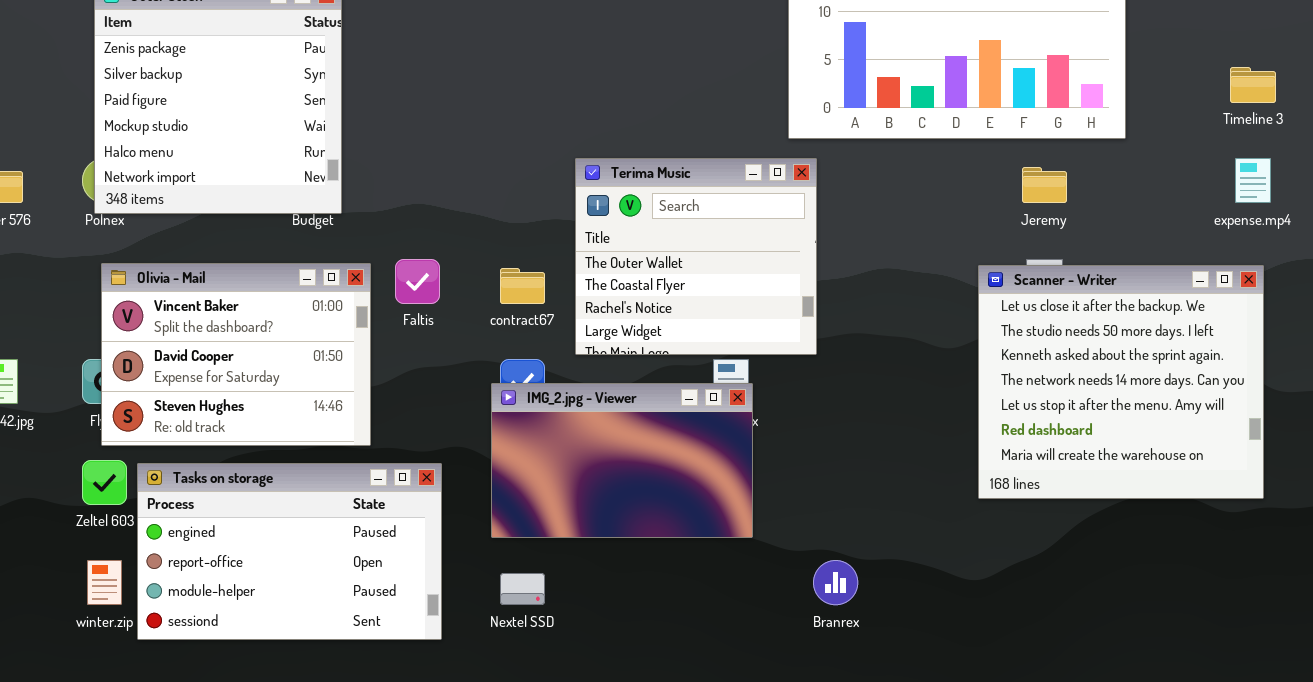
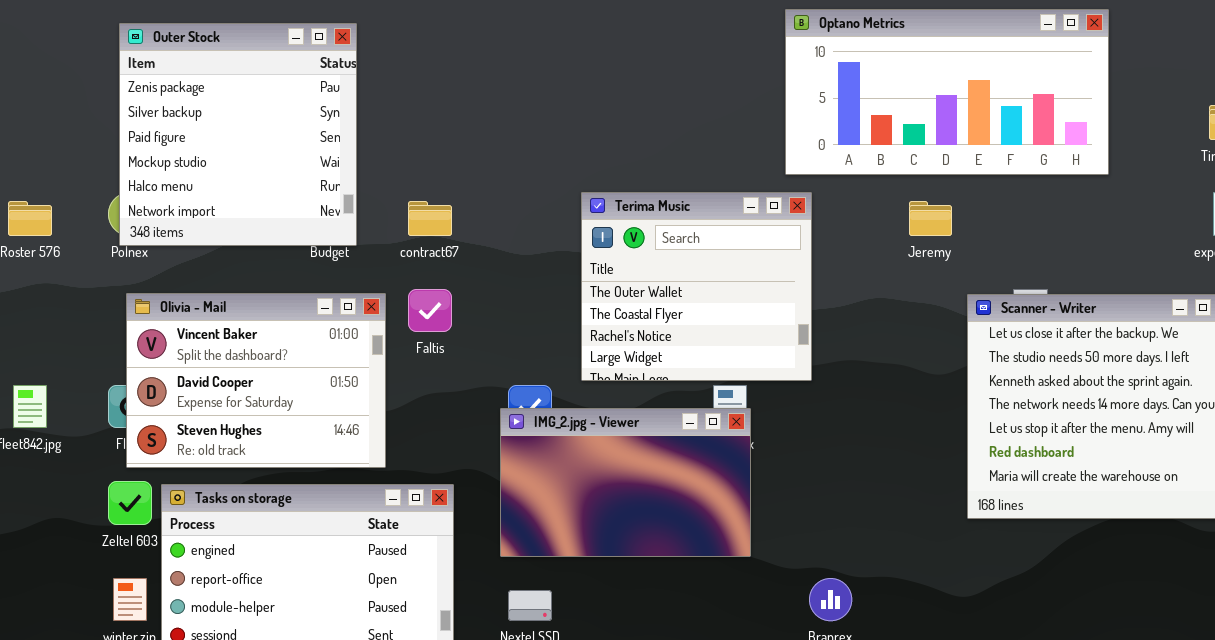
Jeremy: [1022,167,1067,203] -> [909,201,952,236], moved
contract67: [500,268,545,304] -> [408,201,452,236], moved

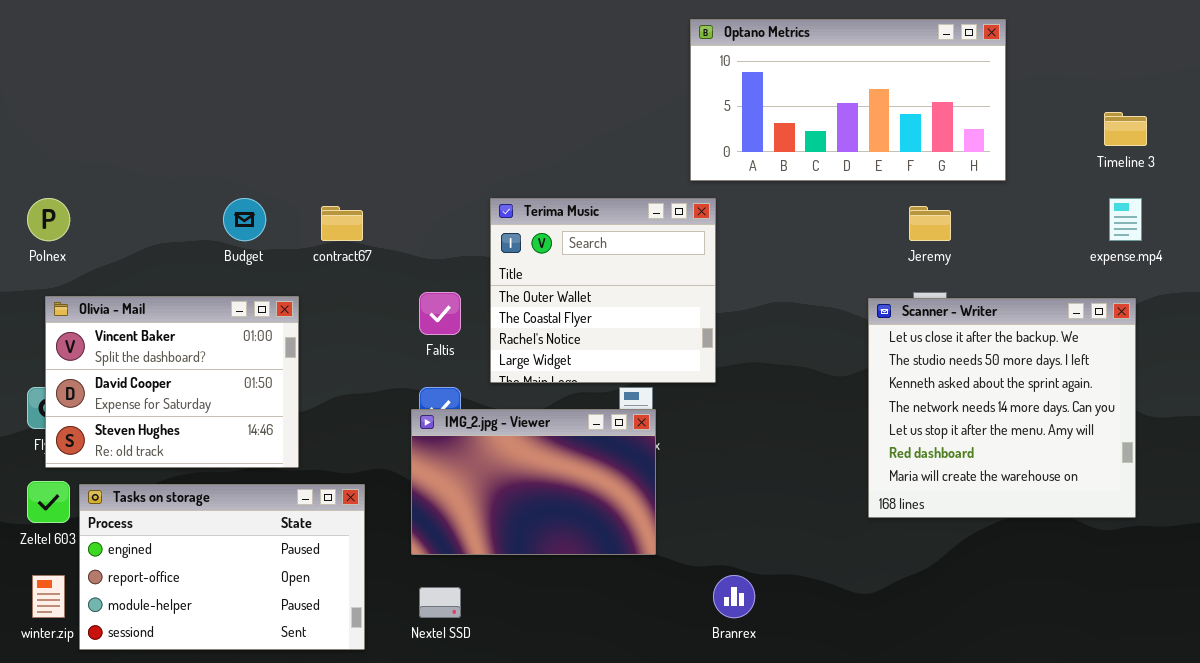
Outer Stock: [119,23,357,246] -> none, closed
Jeremy: [909,201,952,236] -> [909,206,951,241], moved
Faltis: [408,289,452,332] -> [419,292,461,335], moved

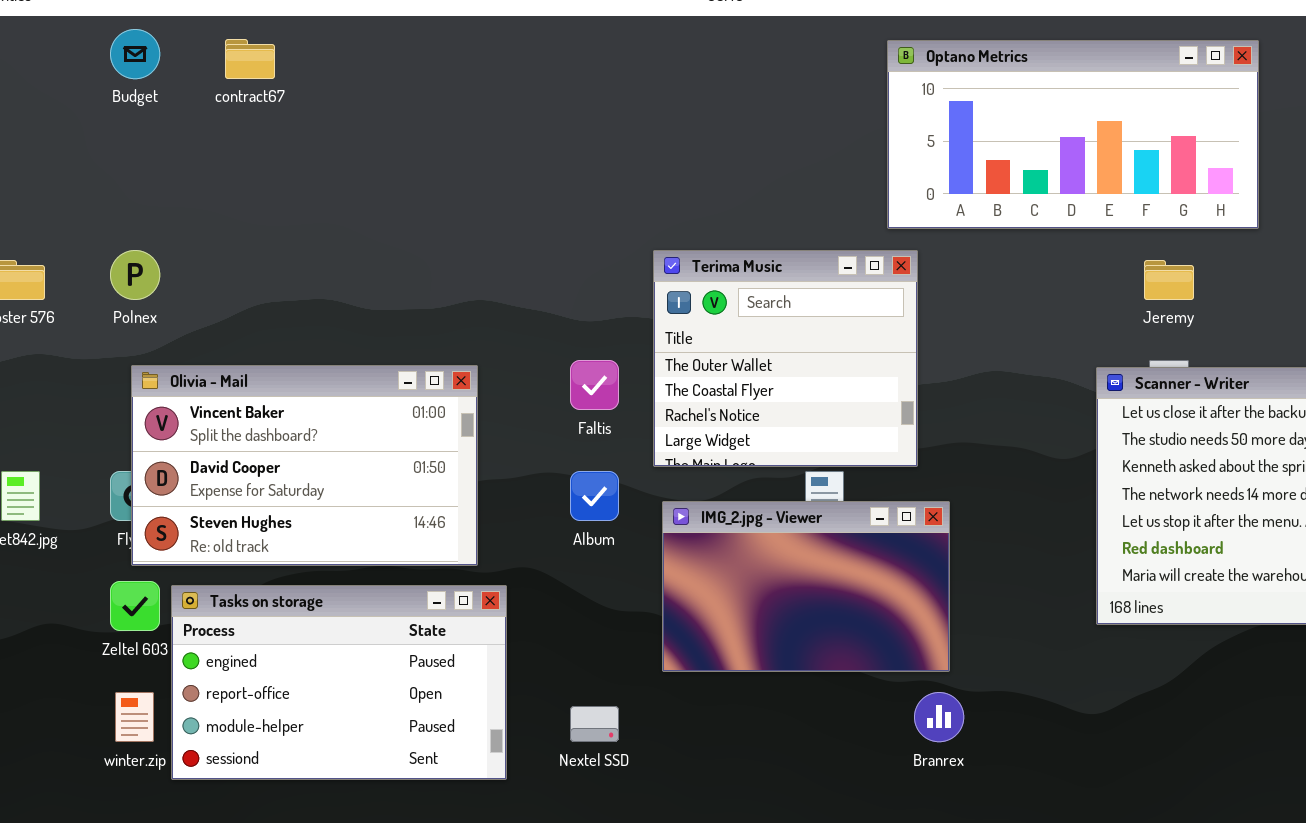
Budget: [223,198,266,241] -> [110,29,160,79], moved
contract67: [321,206,363,241] -> [225,39,275,79], moved
Olivia - Mail: [45,296,299,468] -> [131,365,478,566], resized
IMG_2.jpg - Viewer: [411,409,656,555] -> [662,501,950,672], moved

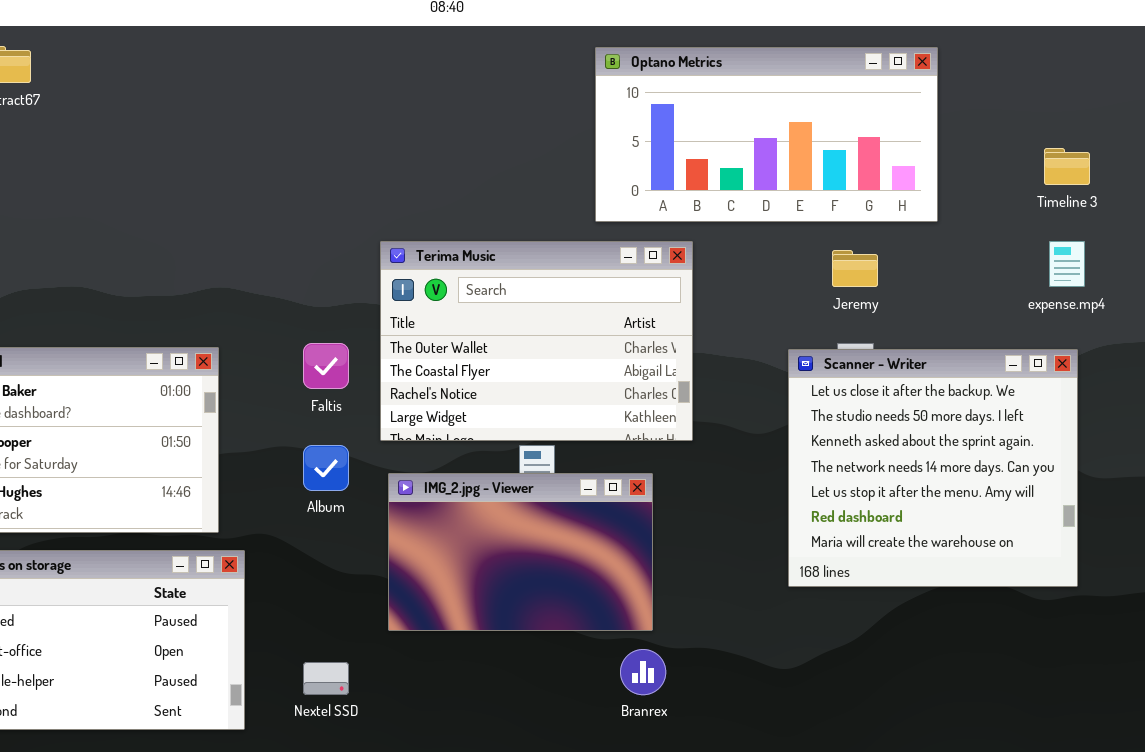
Terima Music: [653,250,918,467] -> [380,241,693,441], resized

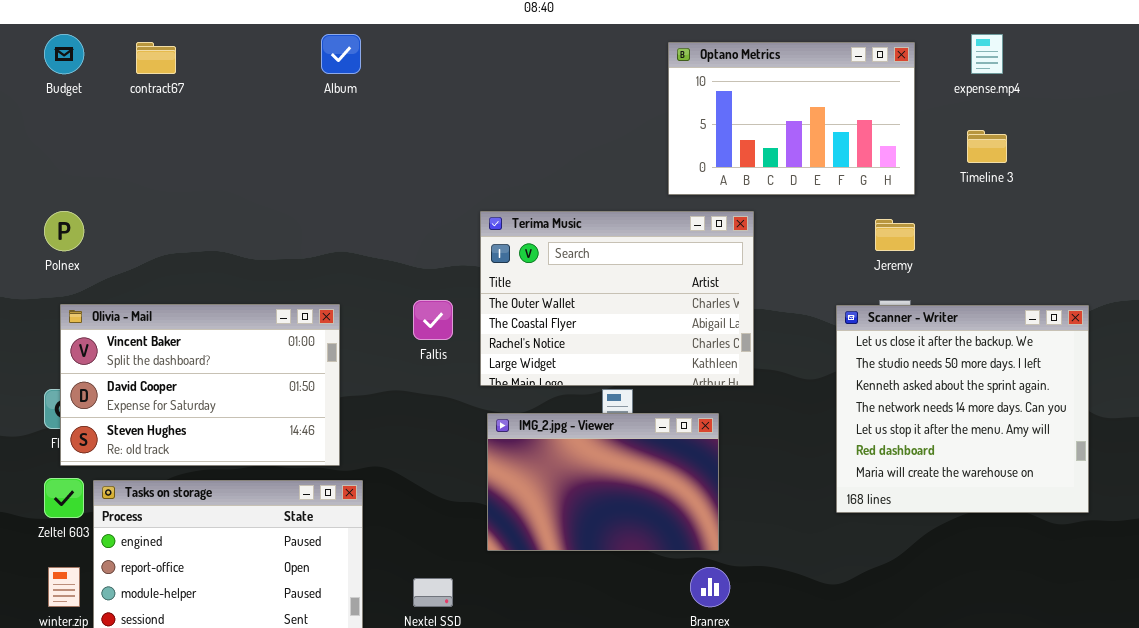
Optano Metrics: [595,47,938,222] -> [668,42,915,195], resized
Timeline 3: [1044,148,1090,185] -> [967,130,1007,163], moved
expense.mp4: [1049,241,1085,287] -> [971,34,1003,74], moved
Album: [303,445,349,491] -> [321,34,361,74], moved

